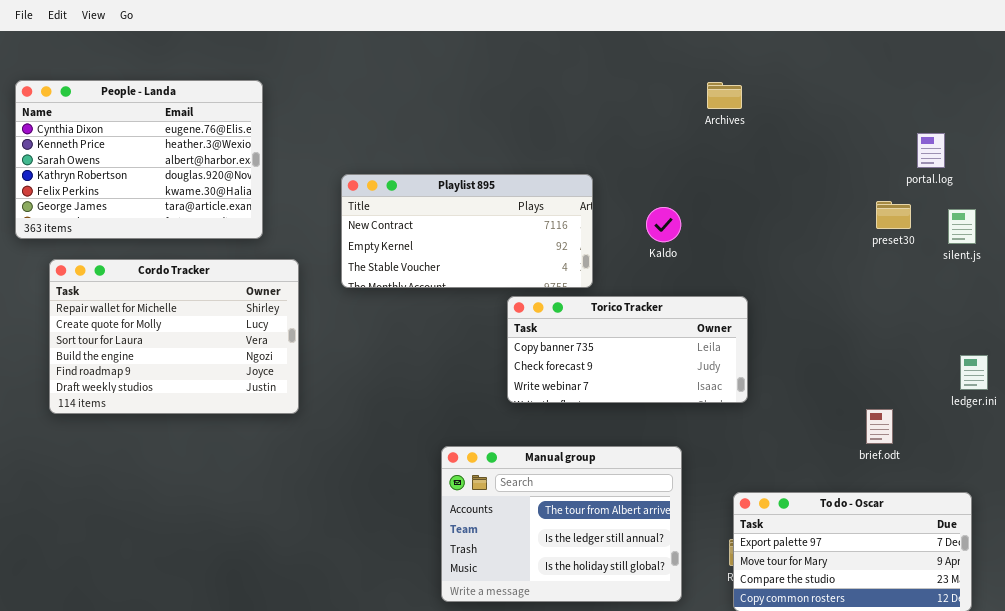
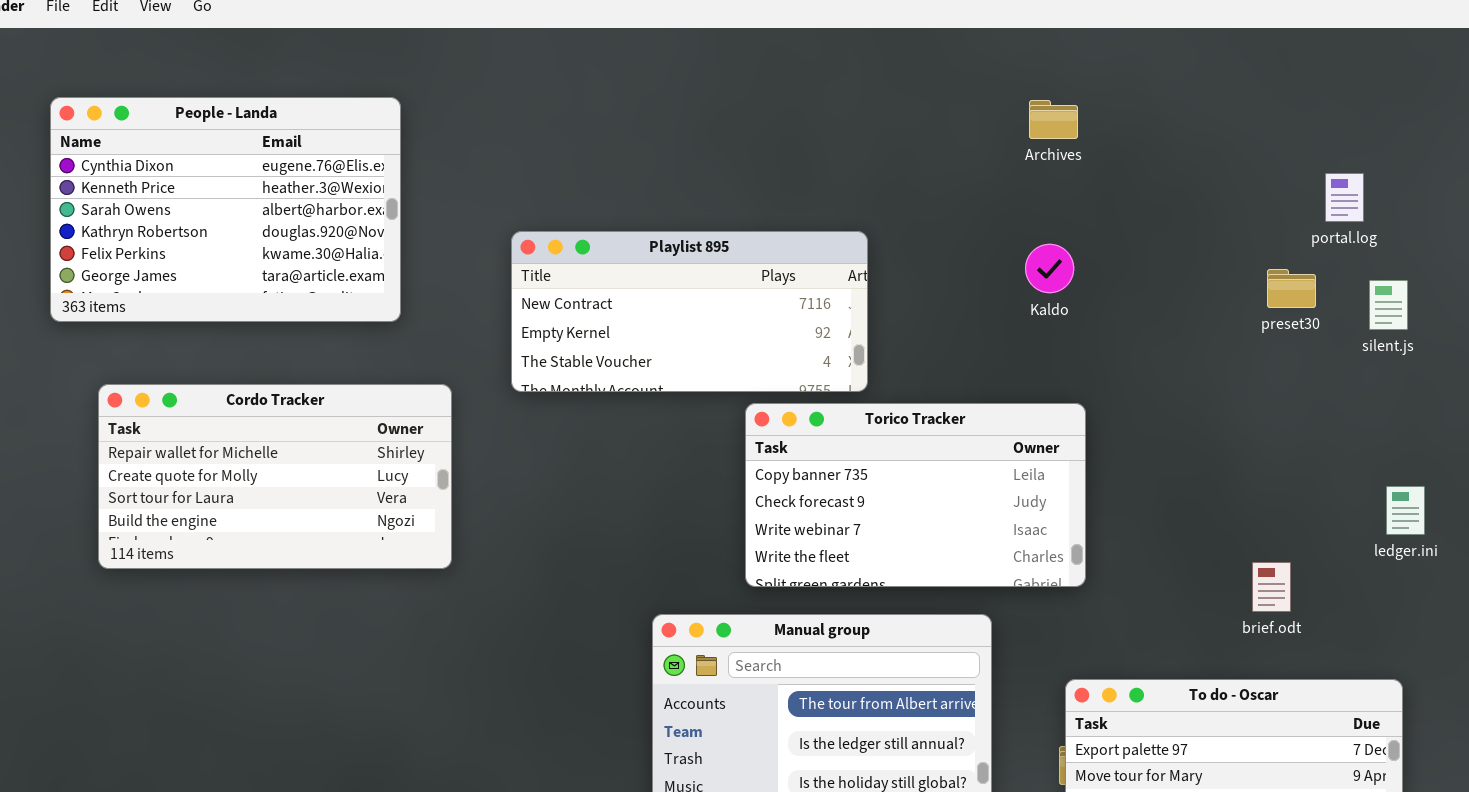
Kaldo: [646,207,681,242] -> [1025,244,1074,293], moved
Cordo Tracker: [49,259,299,414] -> [98,384,452,569], resized
Torico Tracker: [507,296,748,403] -> [745,403,1086,587], resized

